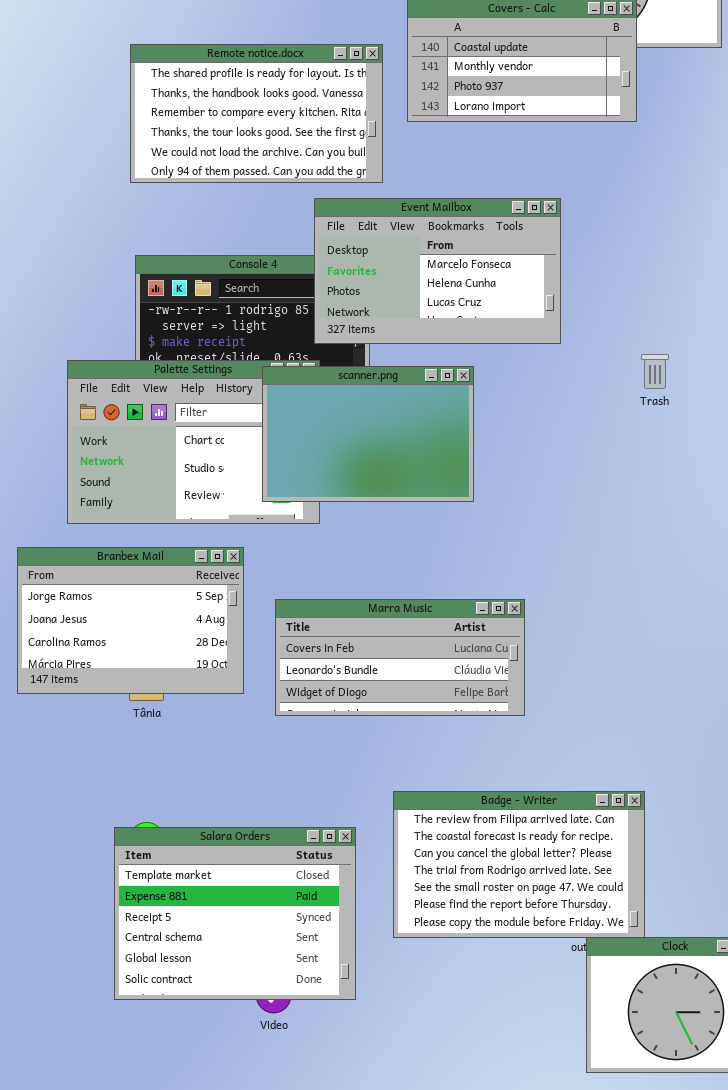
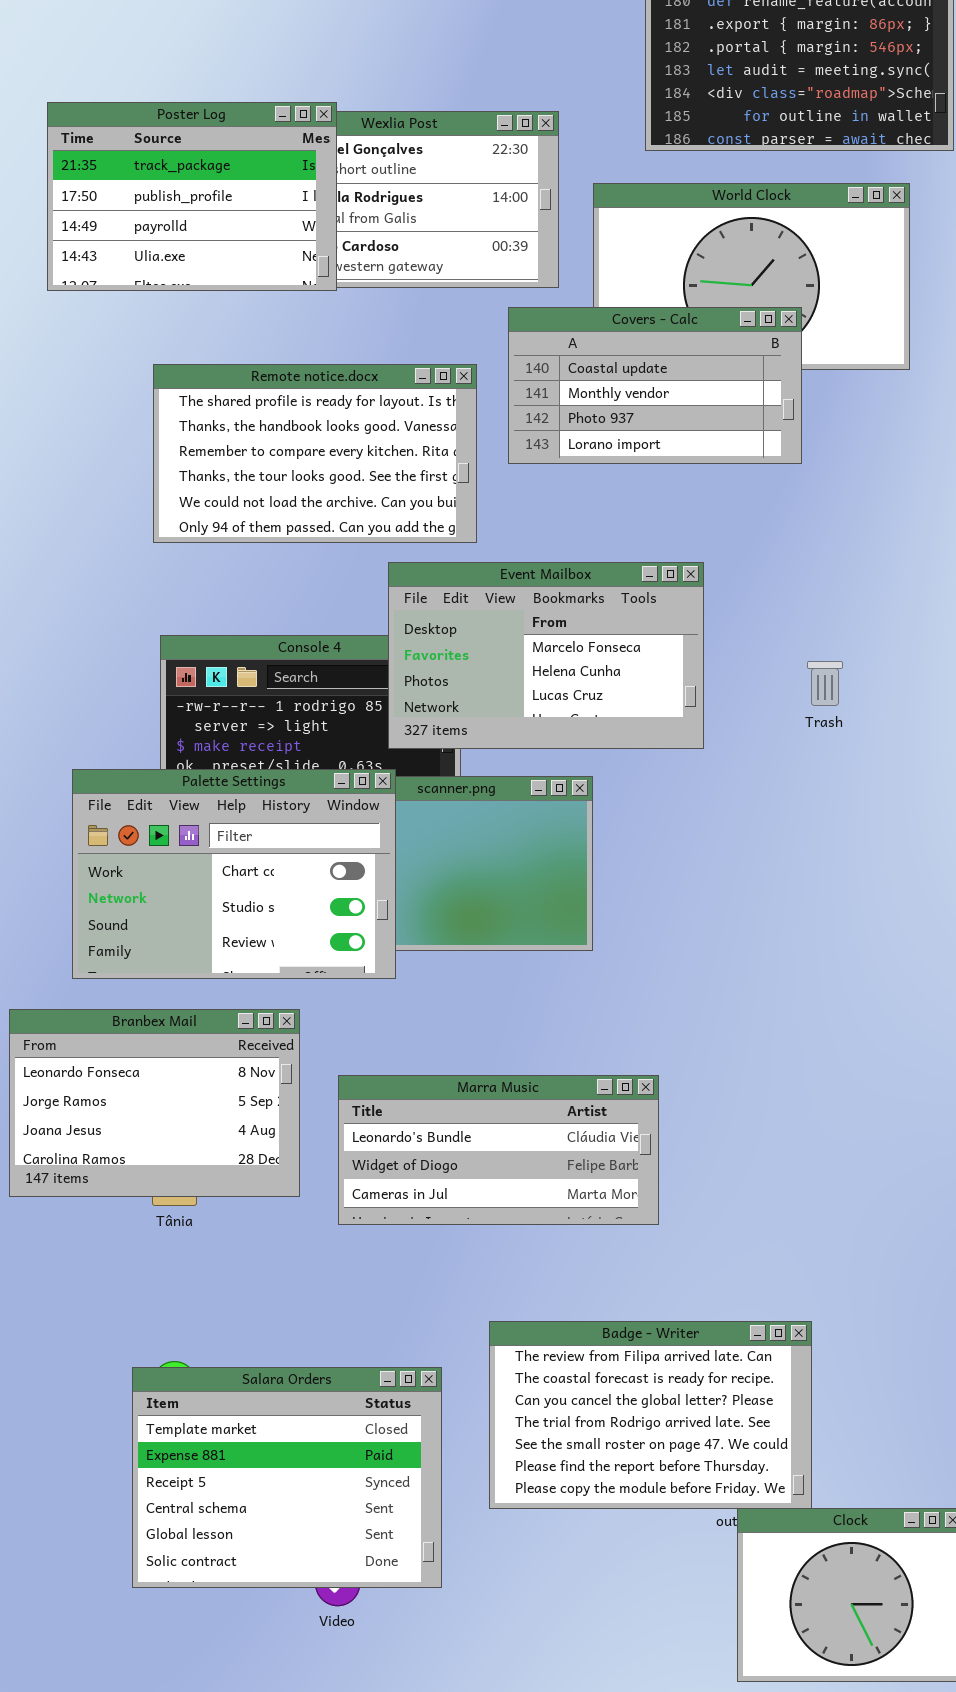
Trash: [641,354,669,389] -> [807,661,843,706], moved
Palette Settings: [67,360,320,524] -> [72,769,396,979], raised
Branbex Mail: [17,547,244,694] -> [9,1009,300,1197], scrolled up 1 row
Marra Music: [275,599,525,716] -> [338,1075,659,1225], scrolled down 1 row

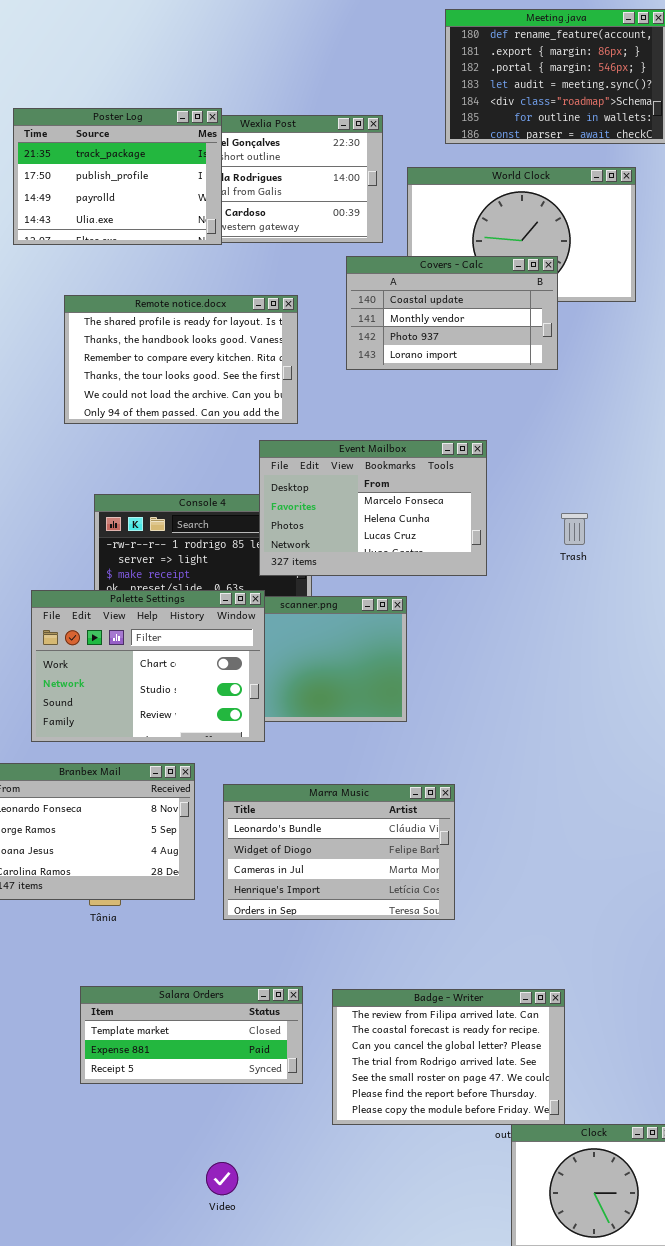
Remote notice.docx: [153,364,477,543] -> [64,295,298,424], moved
Marra Music: [338,1075,659,1225] -> [223,784,455,920], resized
Salara Orders: [132,1367,442,1588] -> [80,986,303,1084], moved, resized

